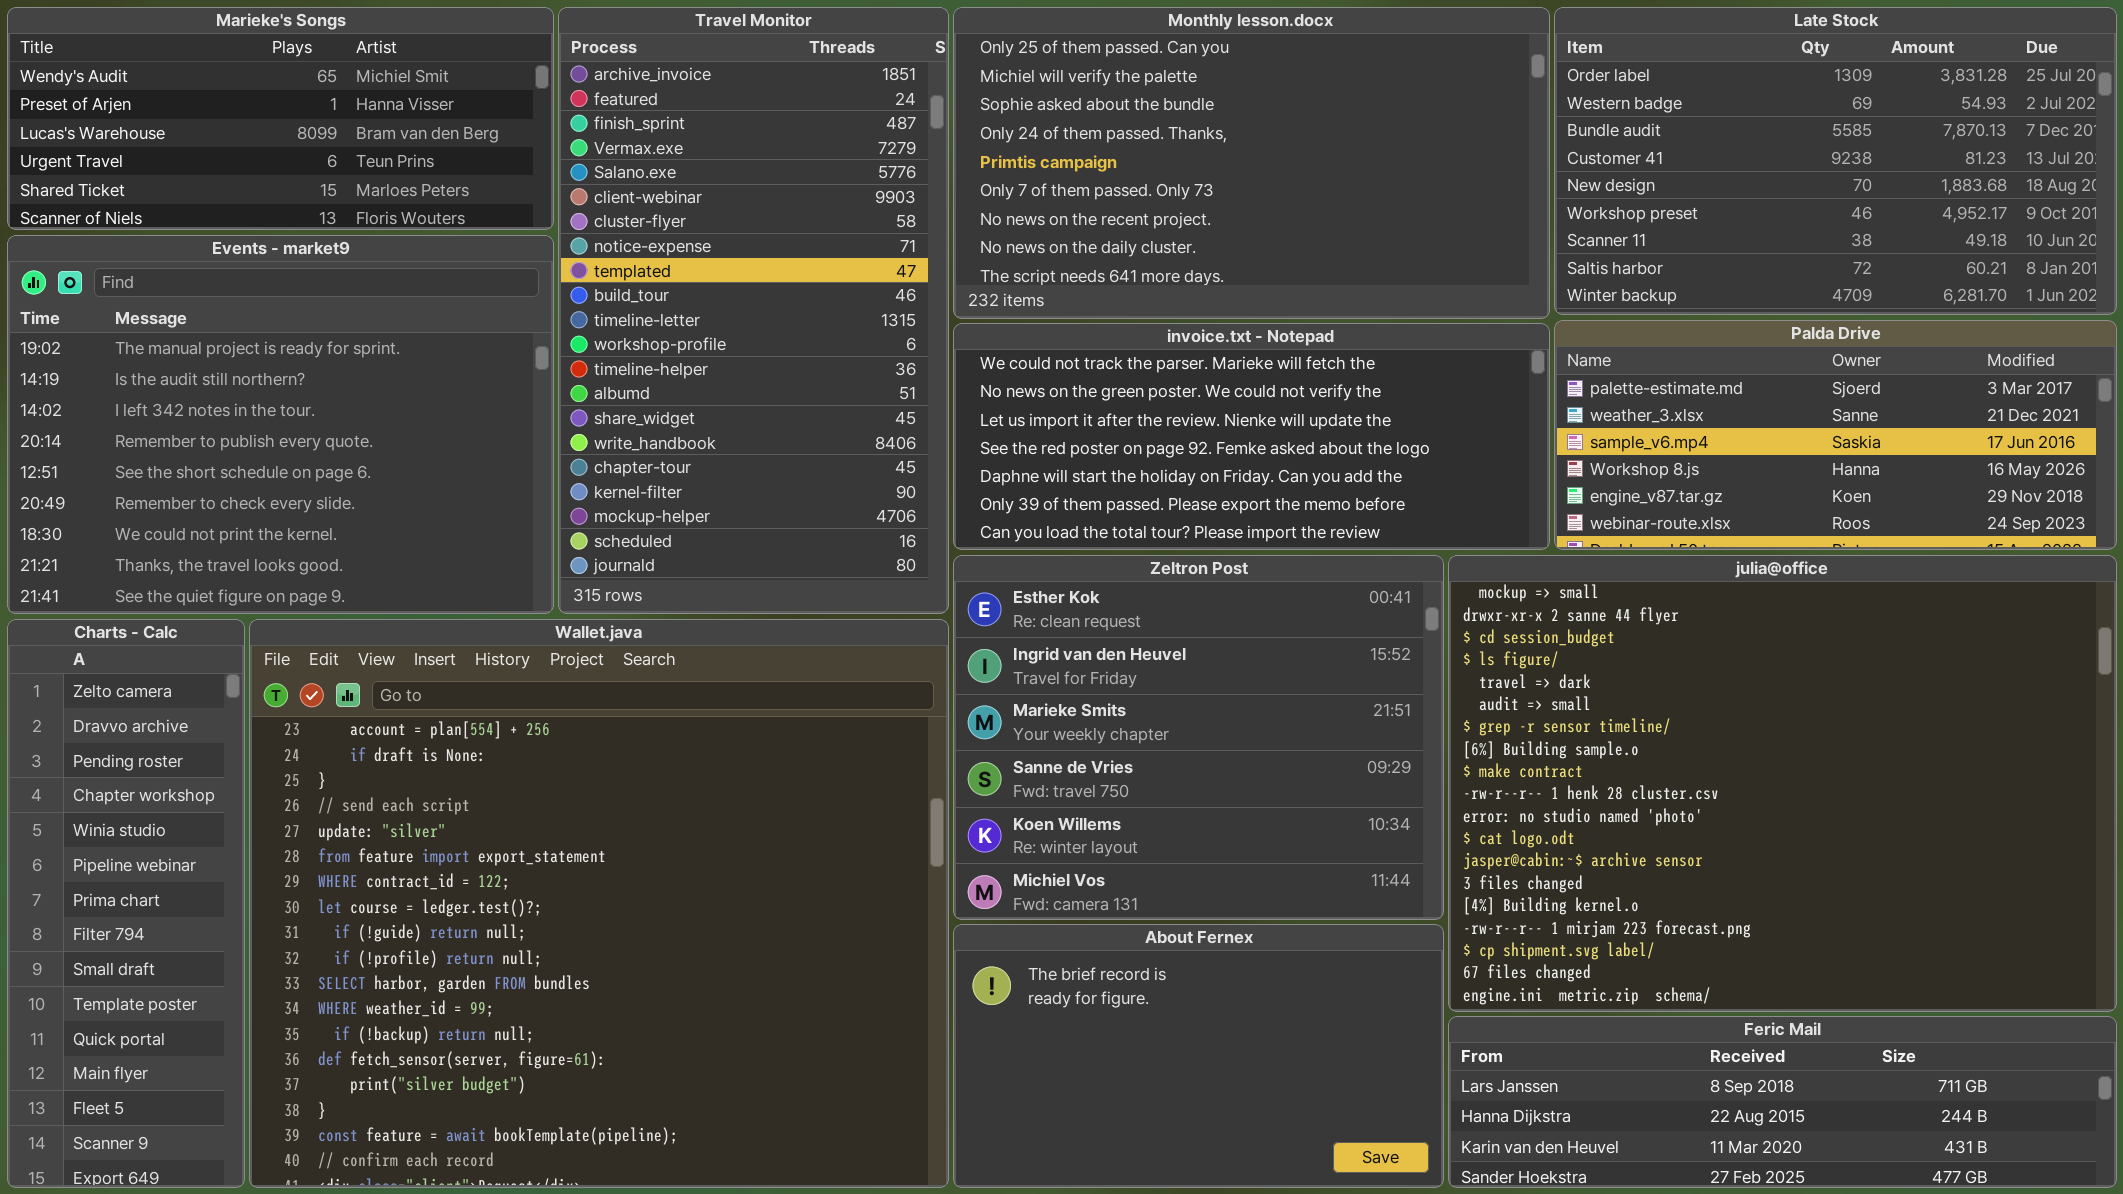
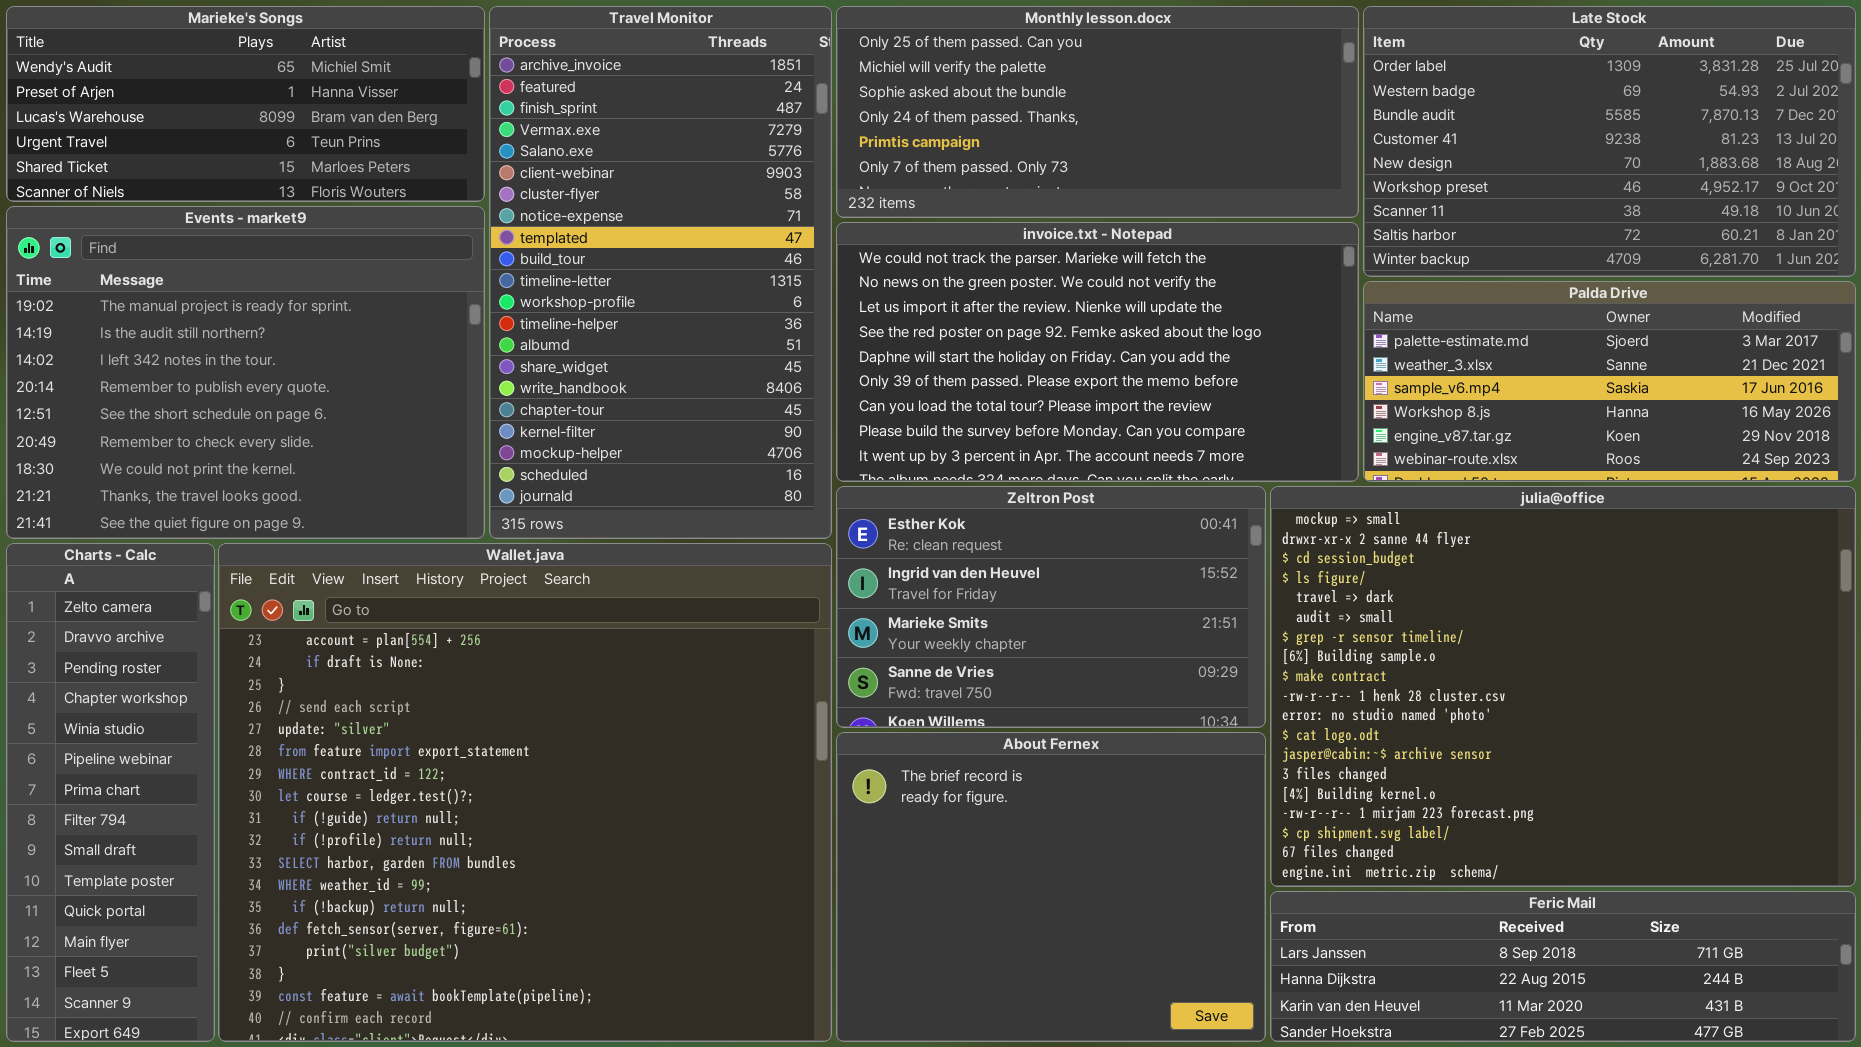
Monthly lesson.docx: [953,7,1550,319] -> [836,6,1359,218], resized
invoice.txt - Notepad: [953,323,1550,550] -> [836,222,1359,482], resized
Zeltron Post: [953,555,1444,920] -> [836,486,1266,728], resized
About Fernex: [953,924,1444,1188] -> [836,732,1266,1042], resized

